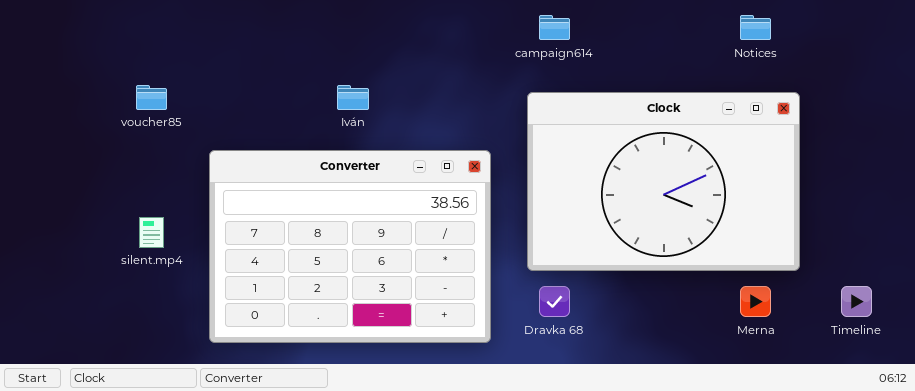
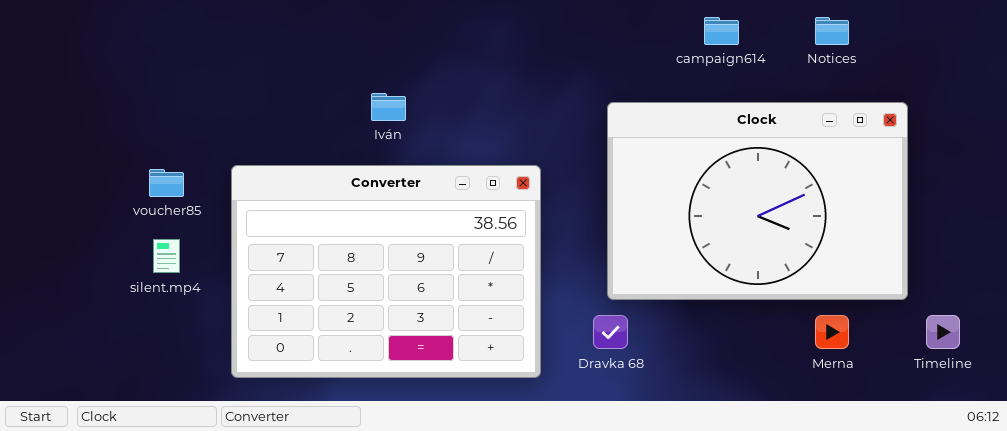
campaign614: [539,15,570,40] -> [704,17,739,45], moved
voucher85: [136,85,167,110] -> [149,169,184,197], moved
Clock: [527,92,800,271] -> [607,102,908,300], moved

